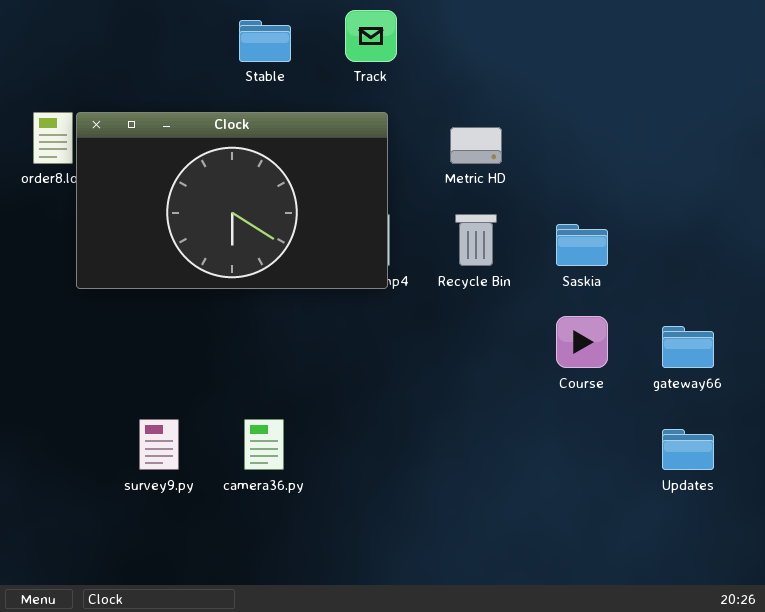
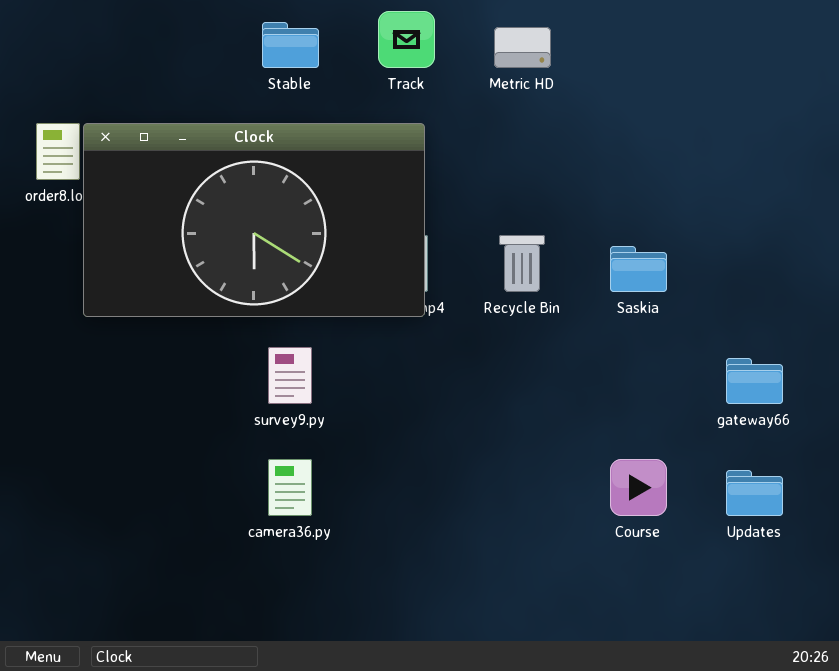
Metric HD: [450,127,502,164] -> [494,27,551,68], moved
Course: [556,316,608,368] -> [610,459,667,516], moved
survey9.py: [139,419,179,470] -> [268,347,312,404], moved

